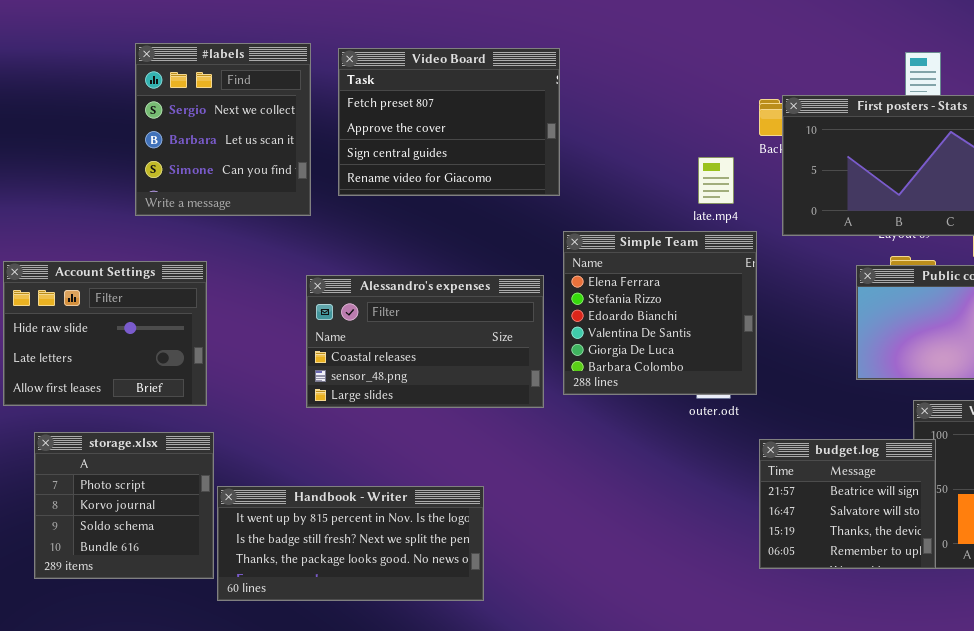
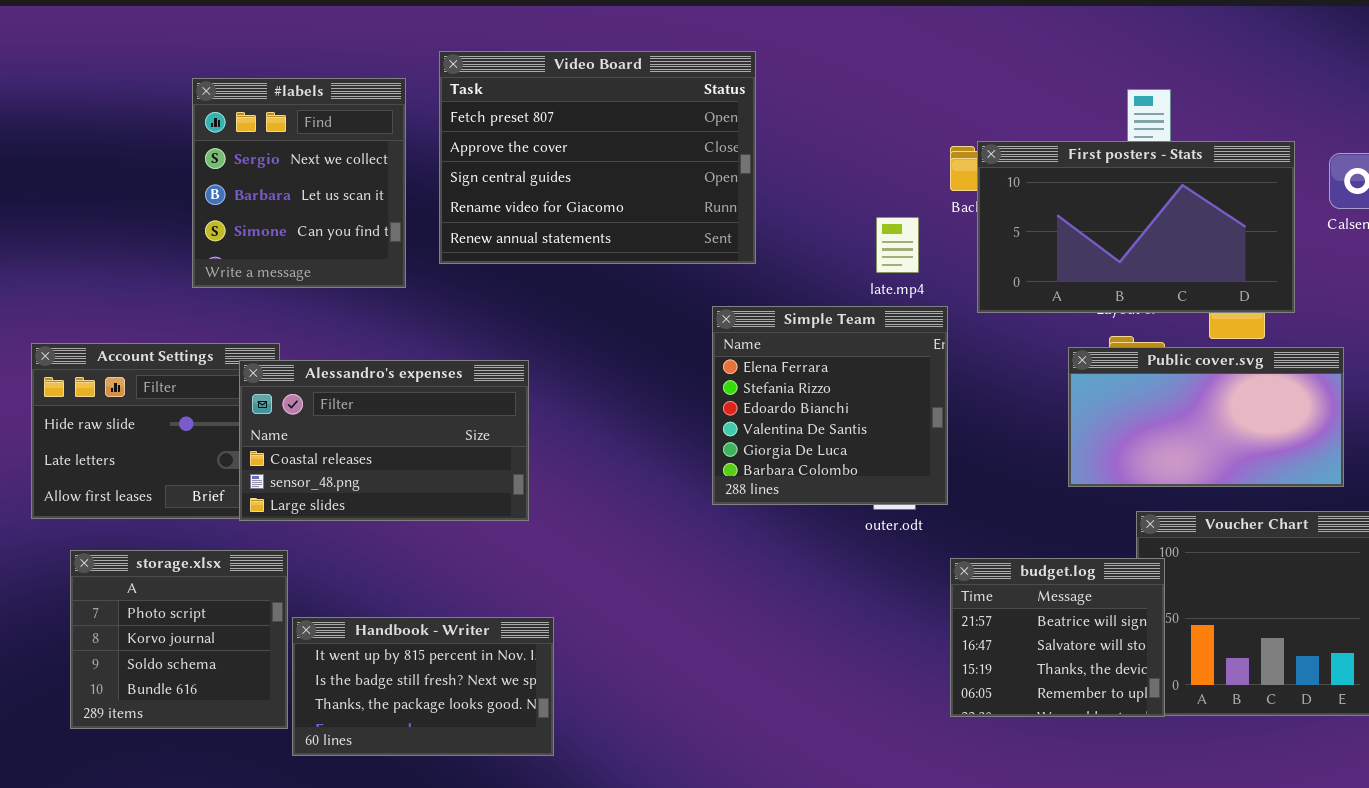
Video Board: [338,48,560,196] -> [439,51,756,264], resized
Alessandro's expenses: [306,275,544,408] -> [239,360,529,521], moved
Handbook - Writer: [217,486,484,601] -> [292,617,554,756], resized

